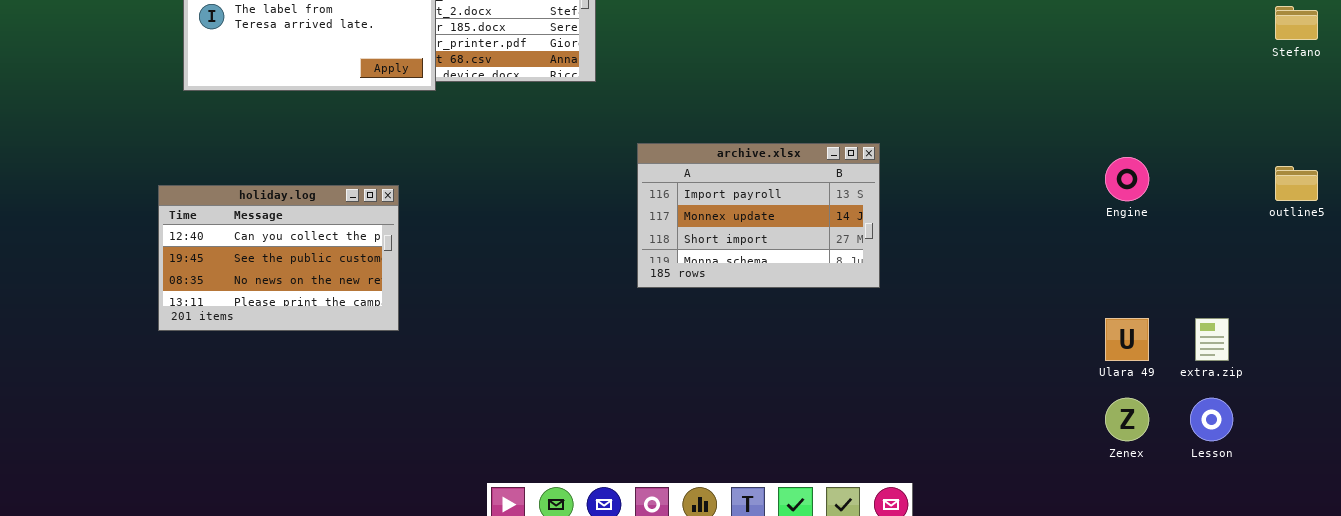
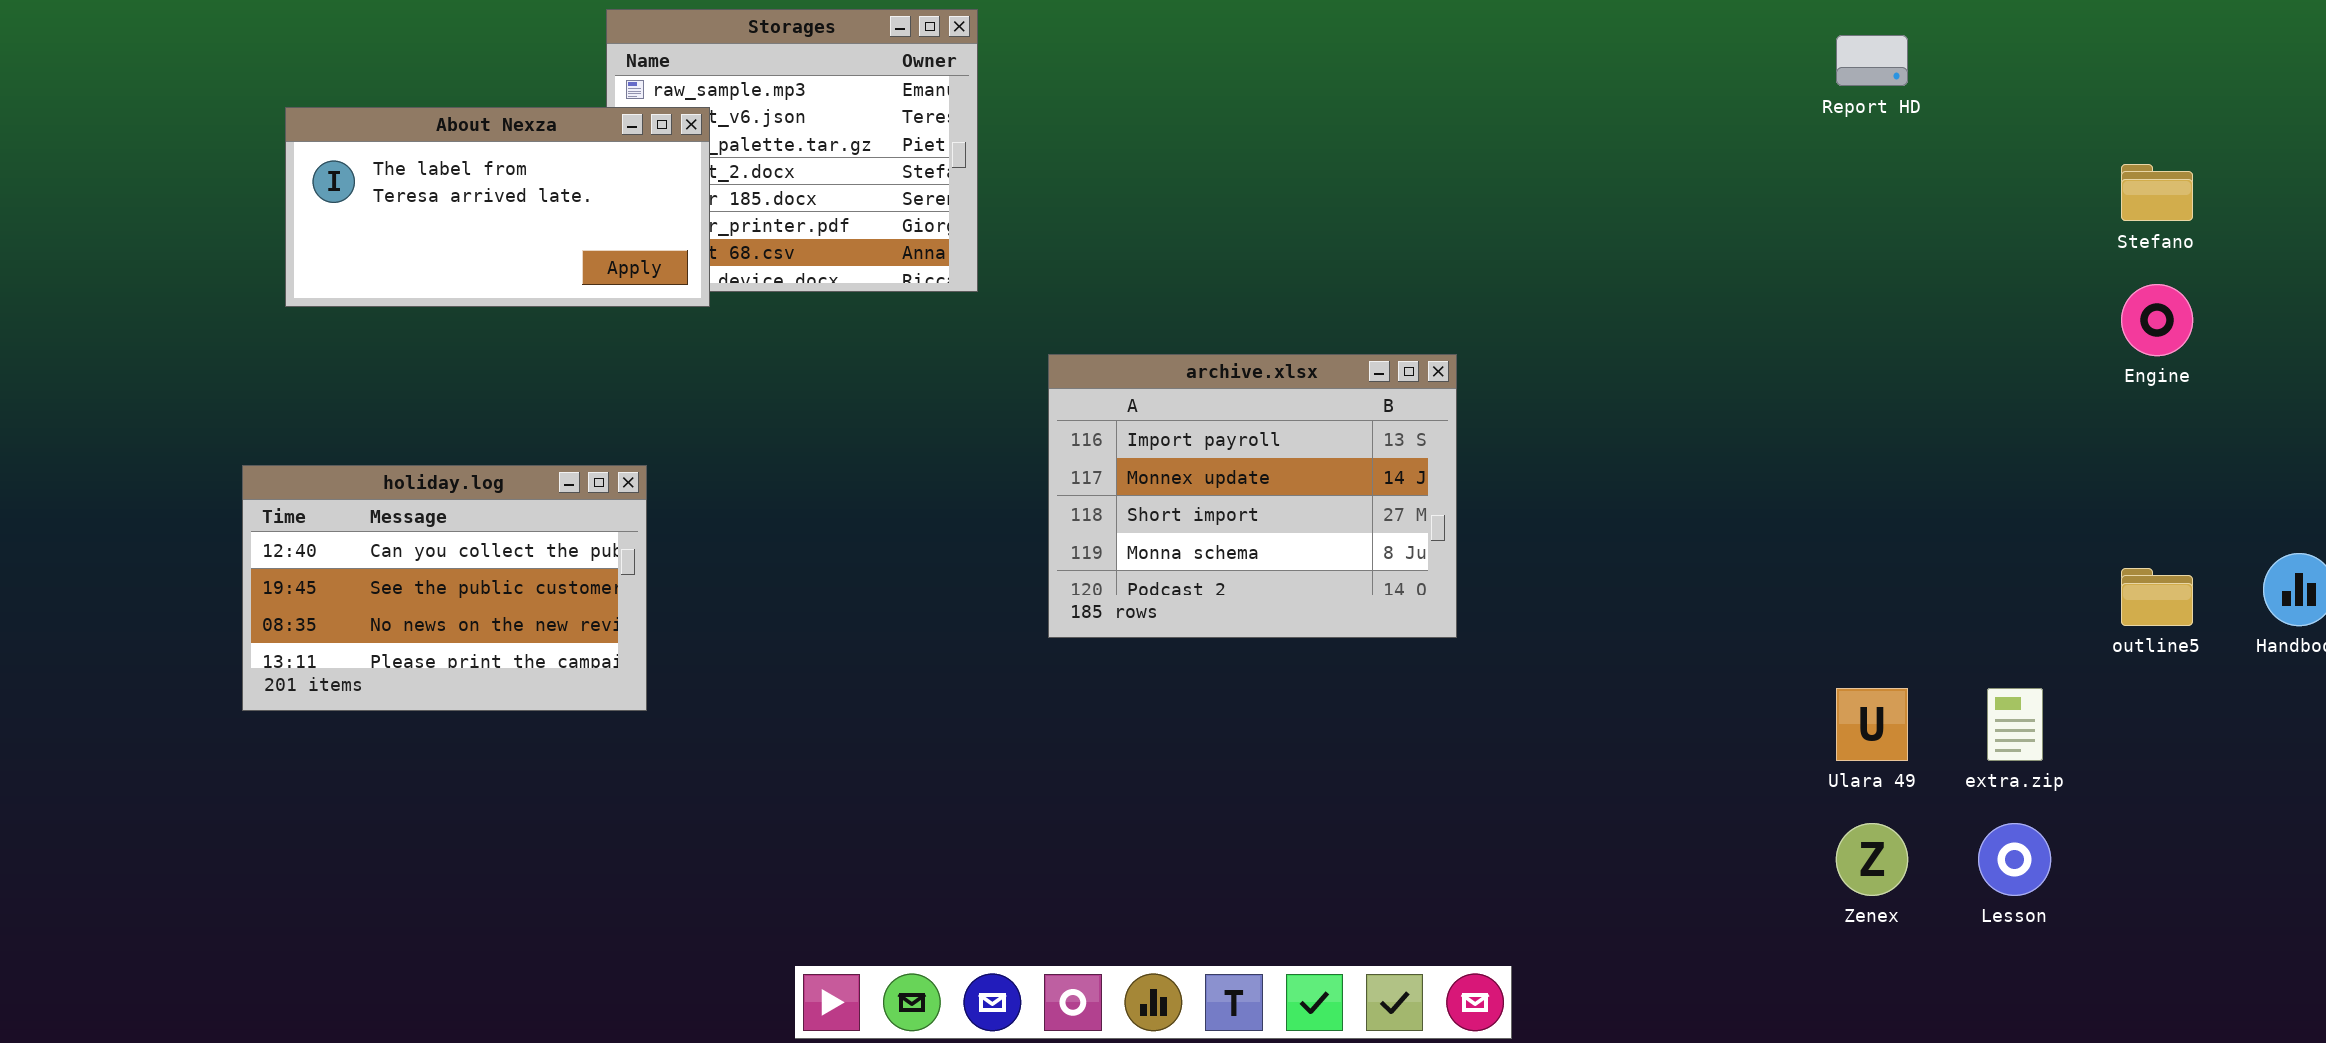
archive.xlsx: [637,143,880,288] -> [1048,354,1457,638], resized
Engine: [1105,157,1149,201] -> [2121,284,2193,356], moved
outline5: [1275,166,1318,201] -> [2121,568,2193,626], moved

